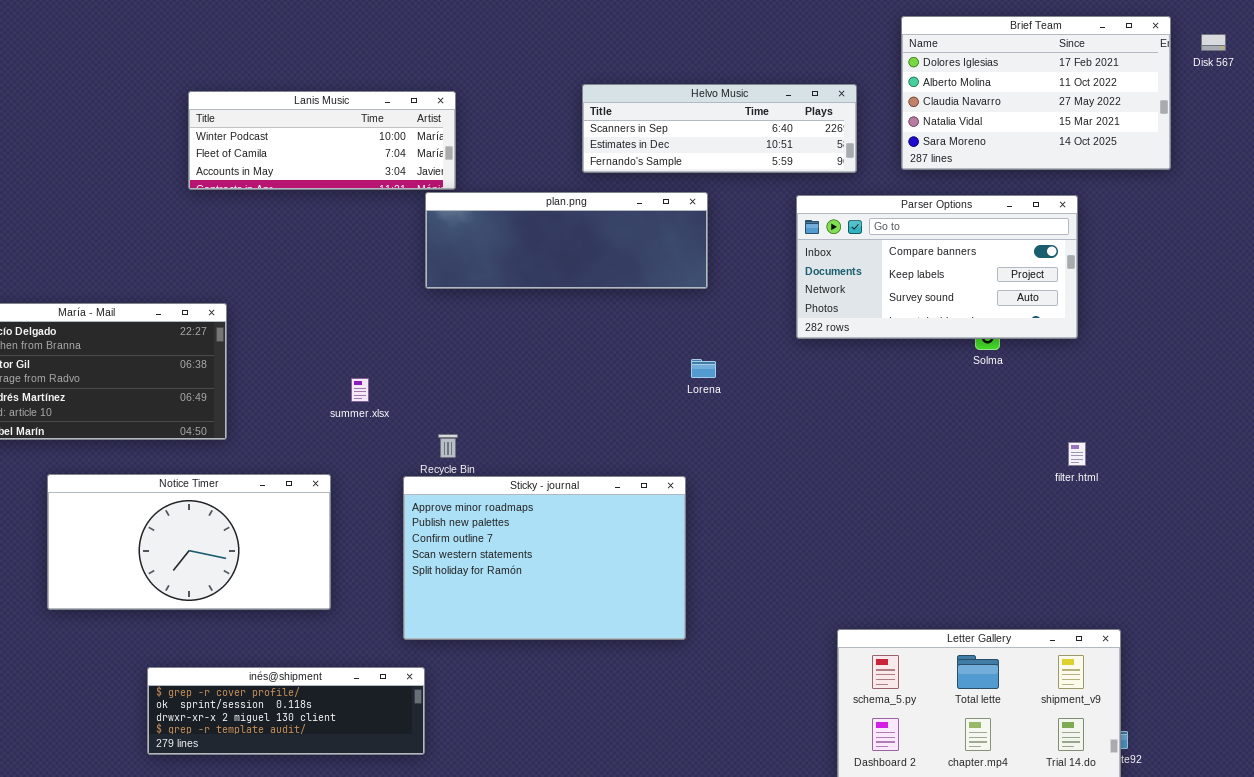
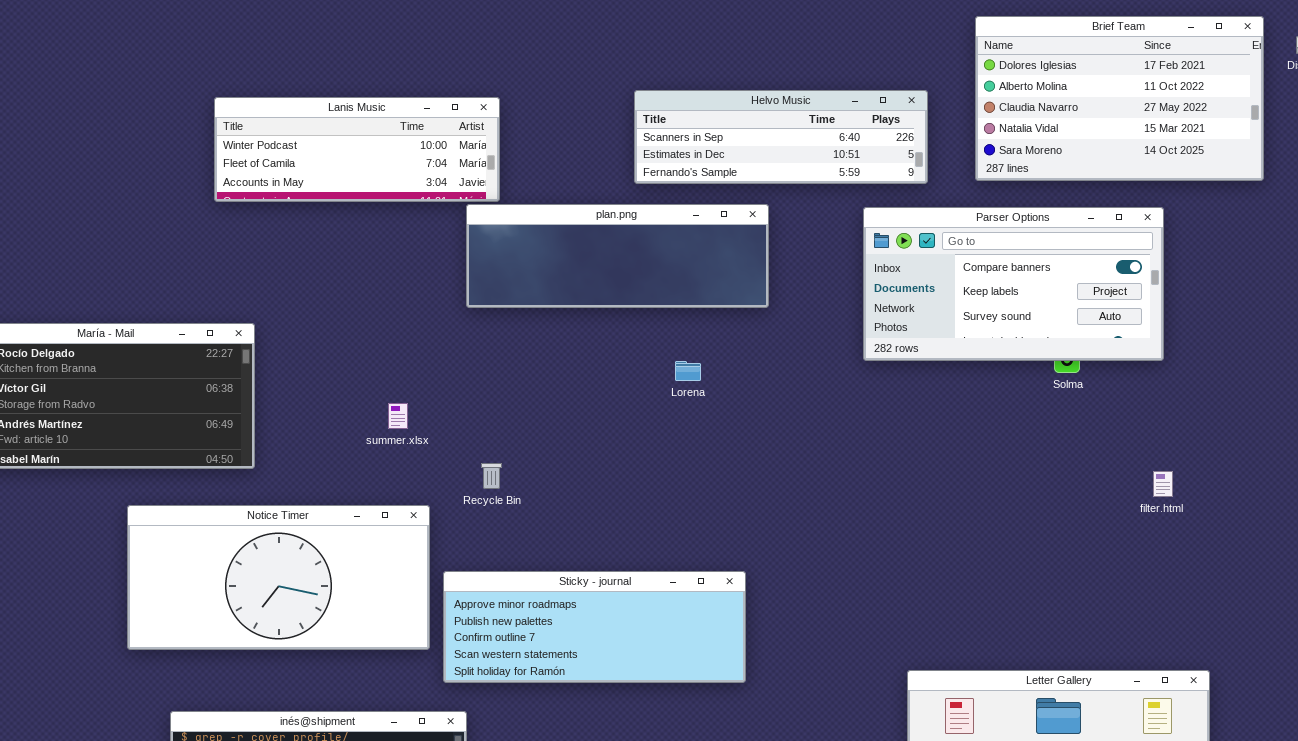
Lorena: [691,359,716,378] -> [675,361,701,381], moved
Notice Timer: [47,474,331,610] -> [127,505,430,650], moved
Sticky - journal: [403,476,686,640] -> [443,571,746,683], resized

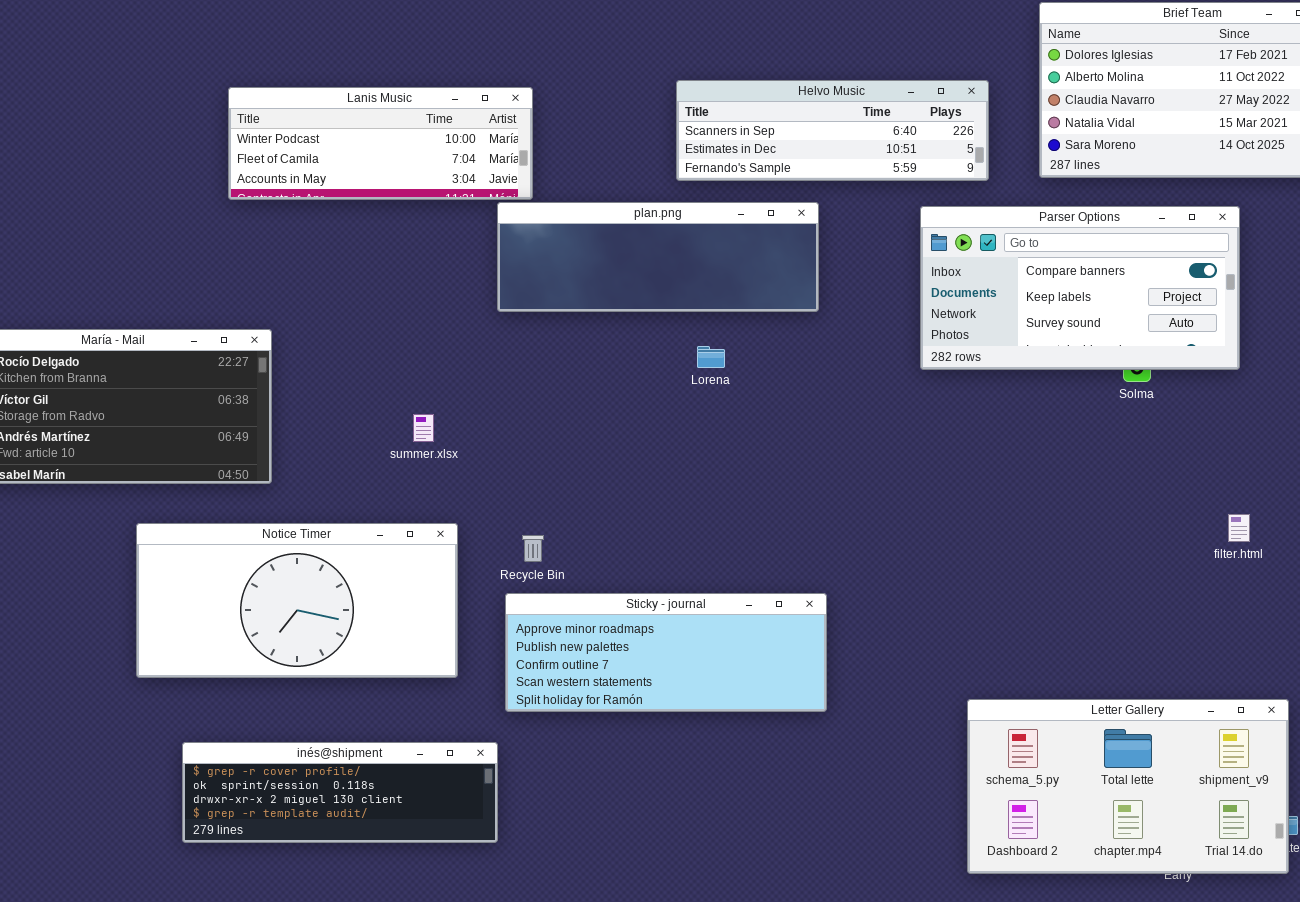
Lorena: [675,361,701,381] -> [697,346,725,368], moved
Recycle Bin: [481,463,502,489] -> [522,535,544,562], moved
filter.html: [1153,471,1173,497] -> [1228,514,1250,542], moved
Sticky - journal: [443,571,746,683] -> [505,593,827,712], moved

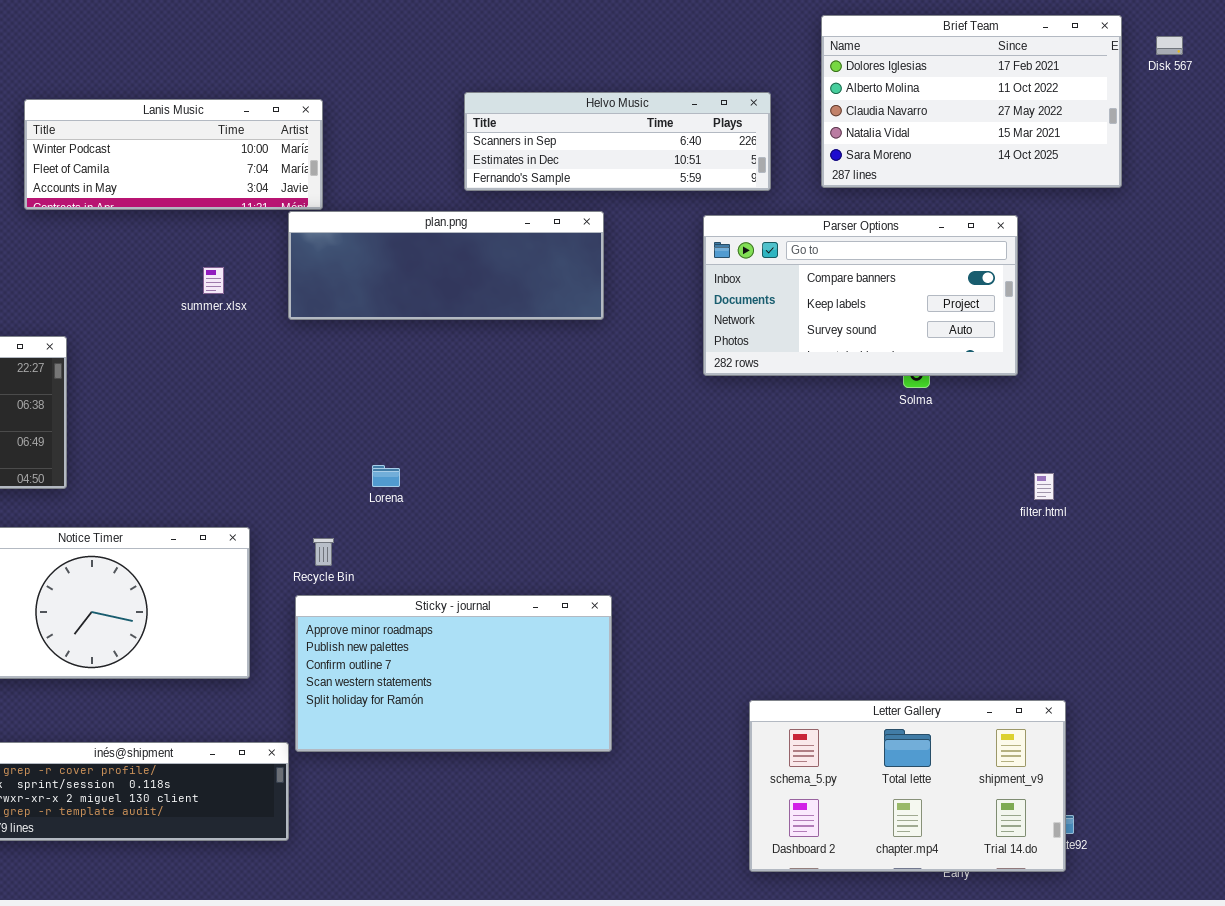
Lorena: [697,346,725,368] -> [372,465,400,487], moved
summer.xlsx: [413,414,434,442] -> [203,267,224,294], moved
filter.html: [1228,514,1250,542] -> [1034,473,1054,500], moved
Sticky - journal: [505,593,827,712] -> [295,595,612,752], resized

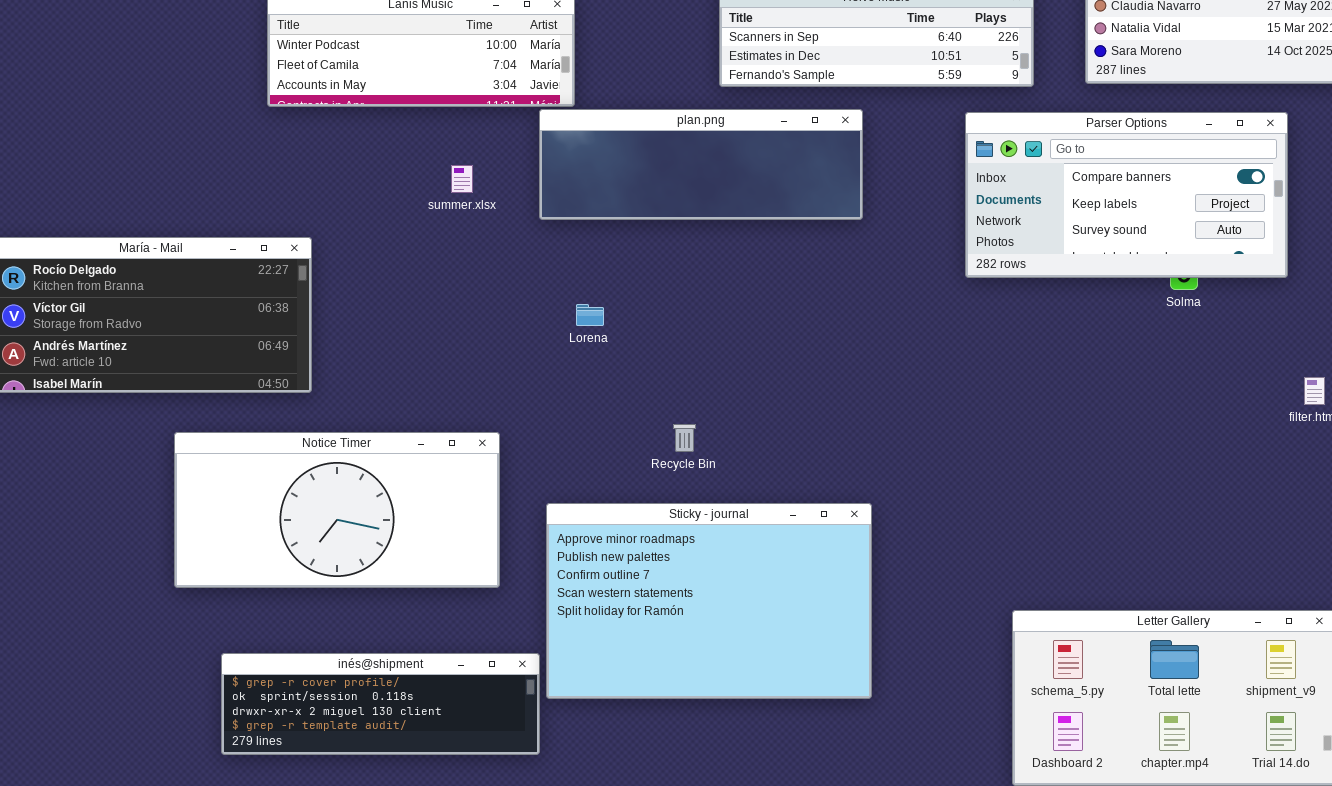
Lorena: [372,465,400,487] -> [576,304,604,326], moved
Recycle Bin: [313,538,334,566] -> [673,424,696,452], moved
Sticky - journal: [295,595,612,752] -> [546,503,872,699], resized

